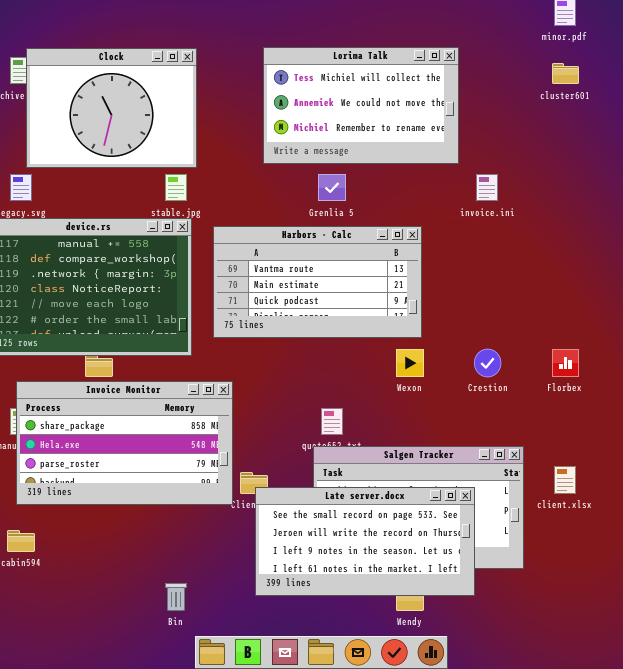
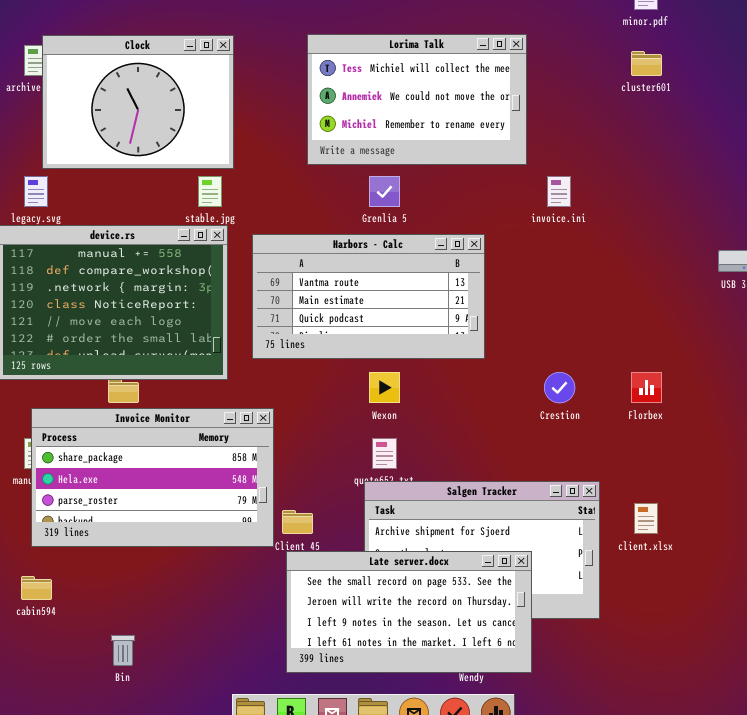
Wexon: [396,349,424,377] -> [369,372,400,403], moved
Late server.docx: [255,487,475,596] -> [286,551,532,673], moved
Bin: [165,583,187,611] -> [111,635,135,666], moved

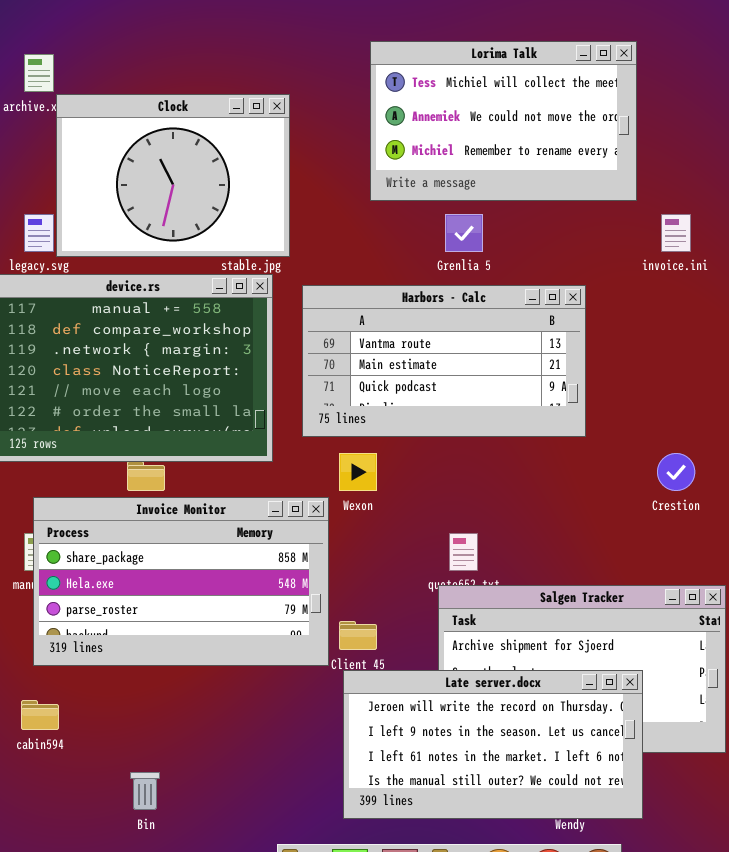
Clock: [42,35,234,169] -> [56,94,290,257], moved
Wexon: [369,372,400,403] -> [339,453,377,491], moved
Late server.docx: [286,551,532,673] -> [343,670,643,819], scrolled down 1 row

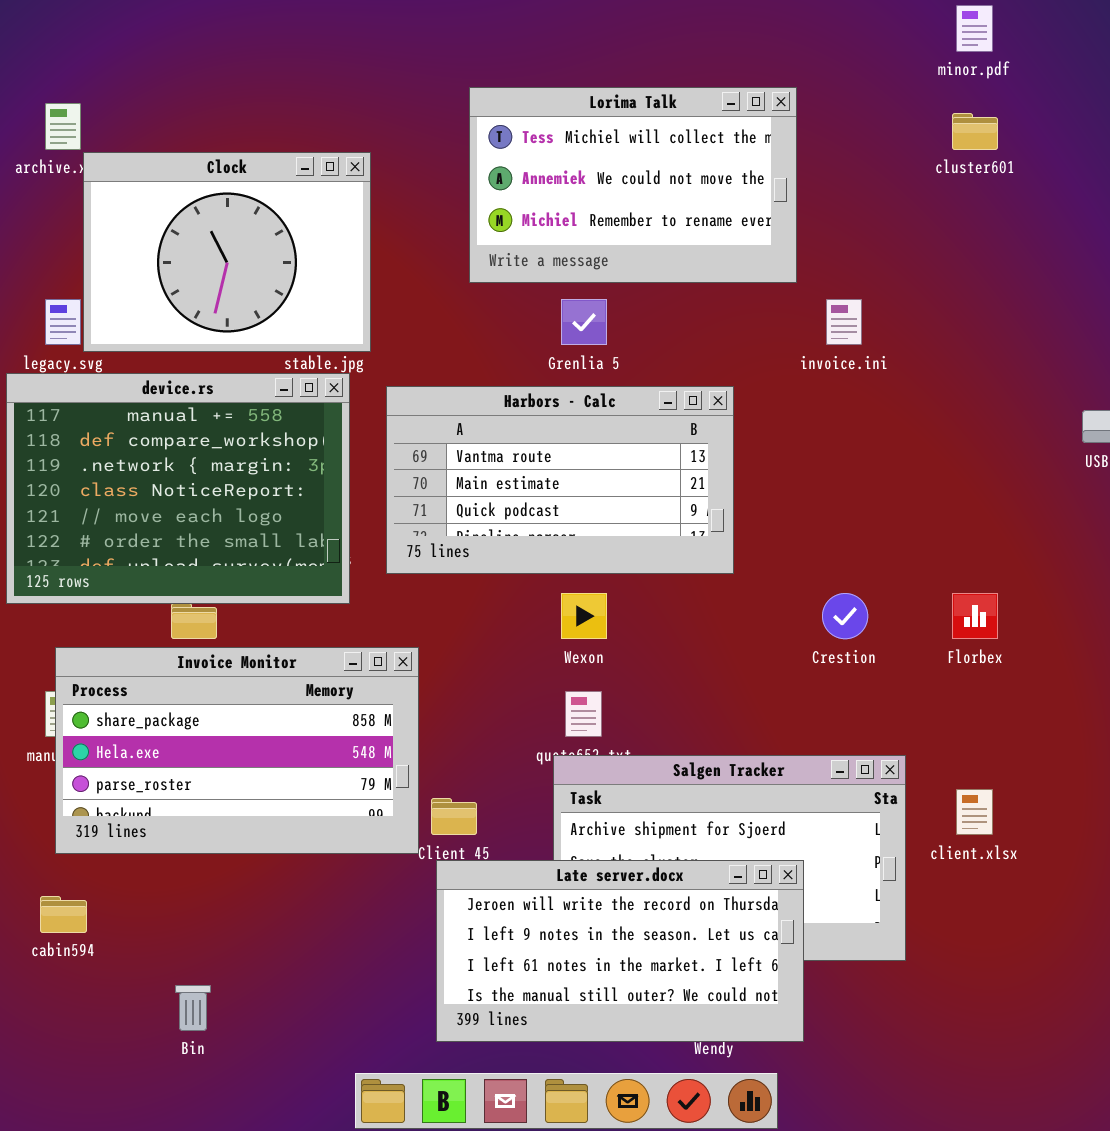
Wexon: [339,453,377,491] -> [561,593,607,639], moved

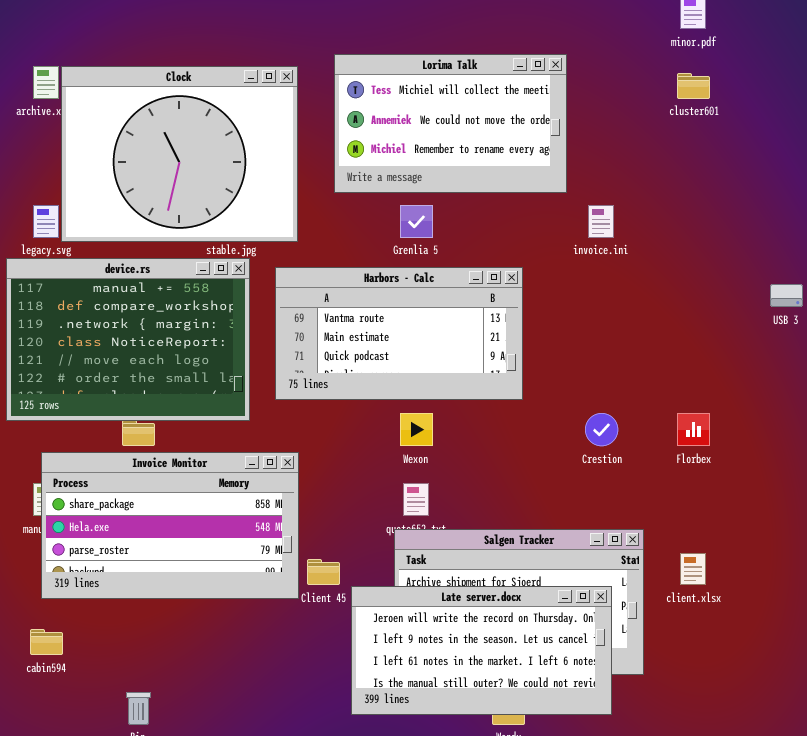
Clock: [83,152,371,352] -> [61,66,298,242], resized
Late server.docx: [436,860,804,1042] -> [351,586,612,715], moved

